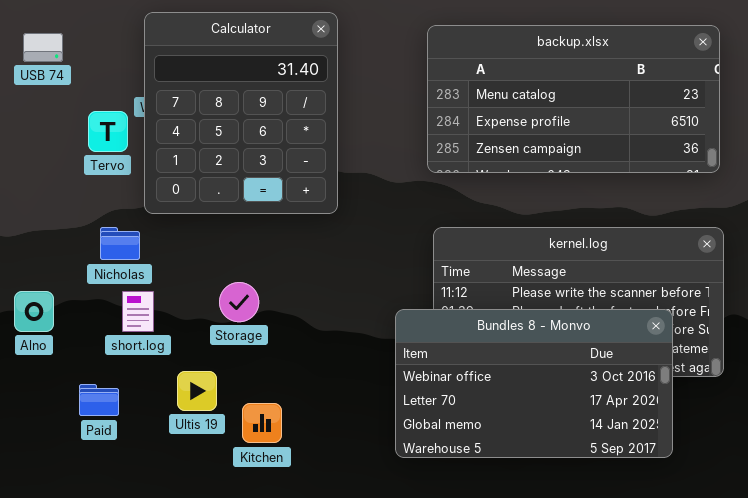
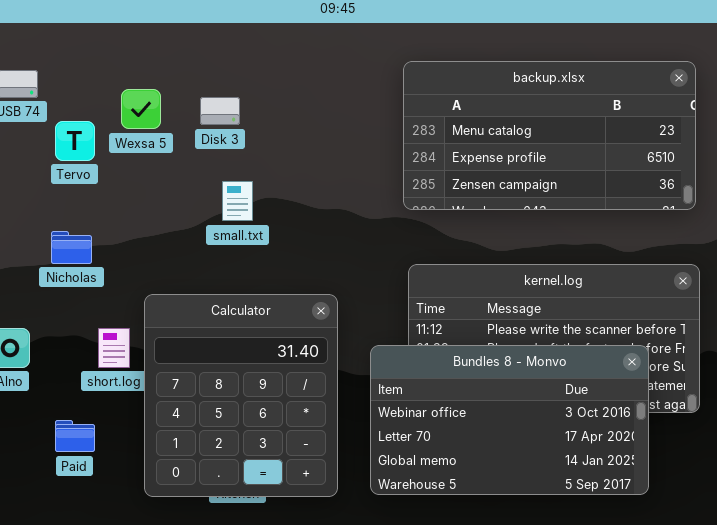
Calculator: [144,12,338,214] -> [144,294,338,497], moved
Tervo: [88,111,128,152] -> [55,121,95,161], moved
Nicholas: [100,227,140,260] -> [51,231,92,264], moved

